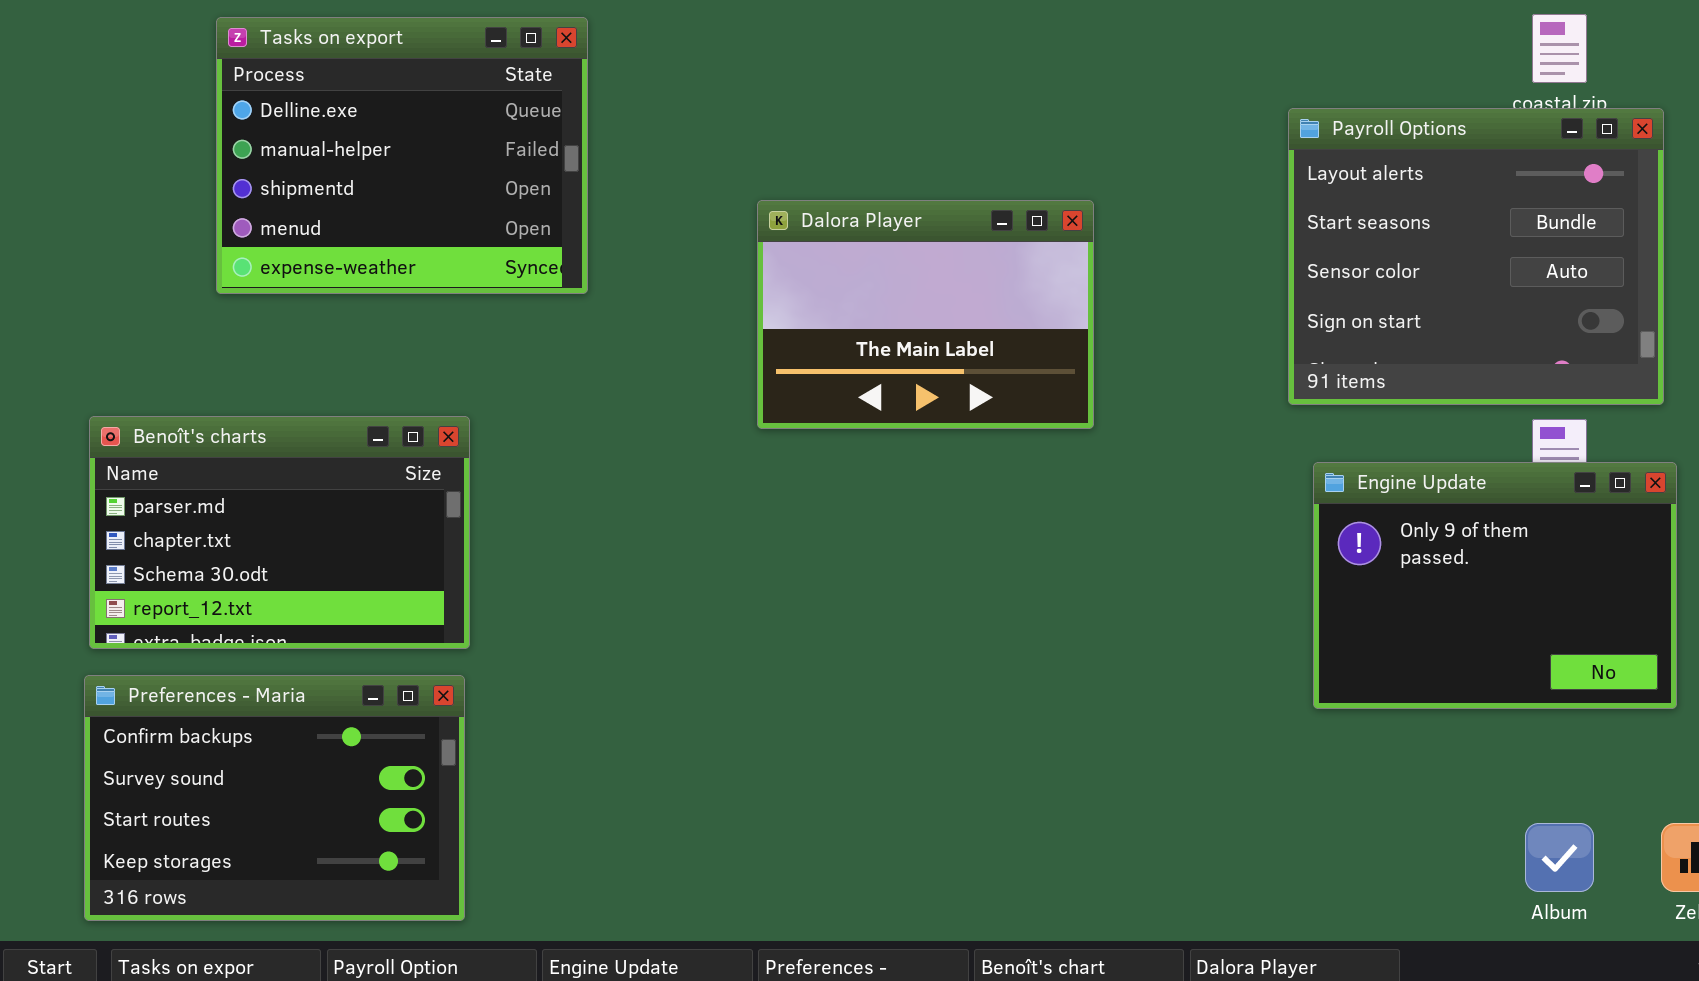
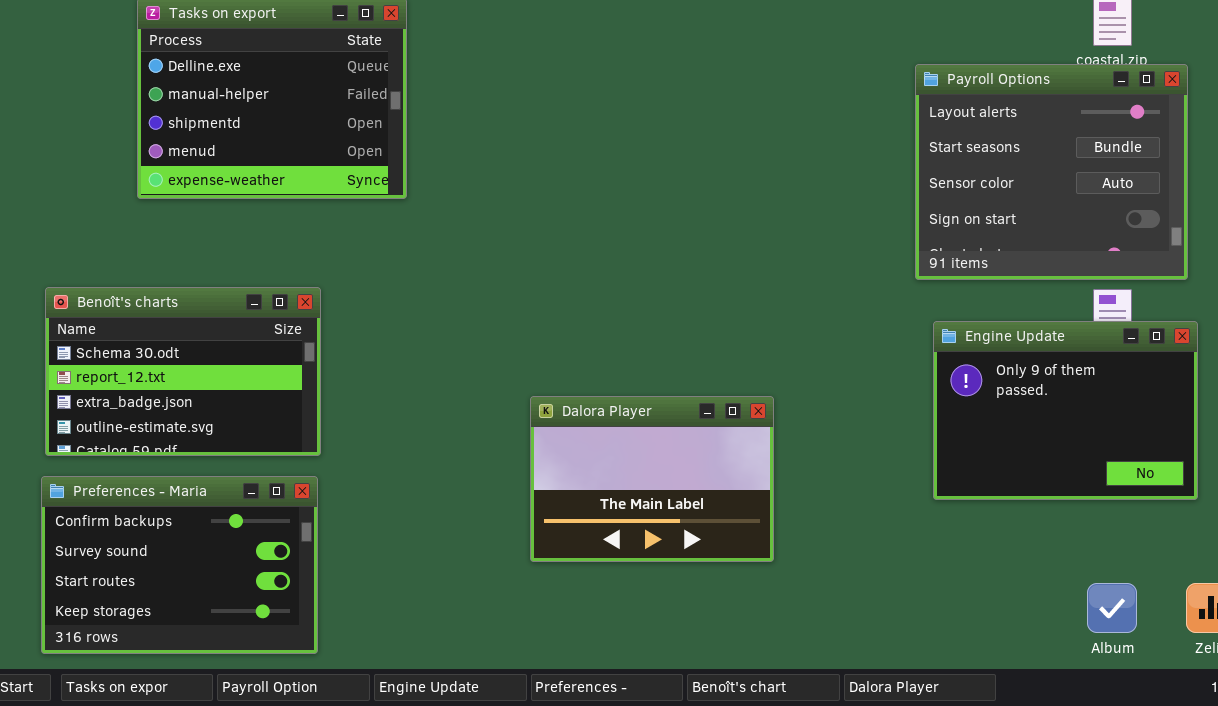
Dalora Player: [757,200,1094,429] -> [530,396,774,562], moved
Benoît's charts: [89,416,470,649] -> [45,287,321,456], scrolled down 2 rows

